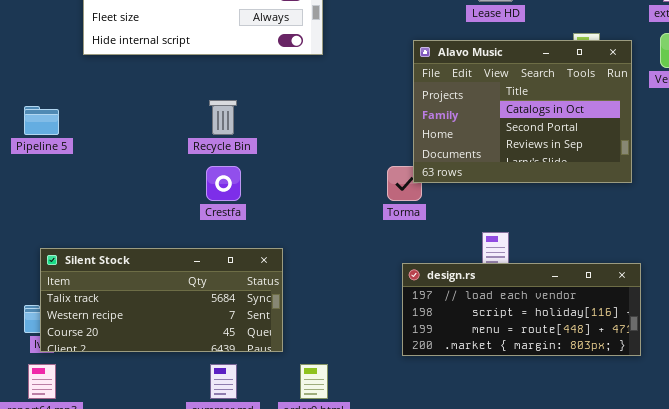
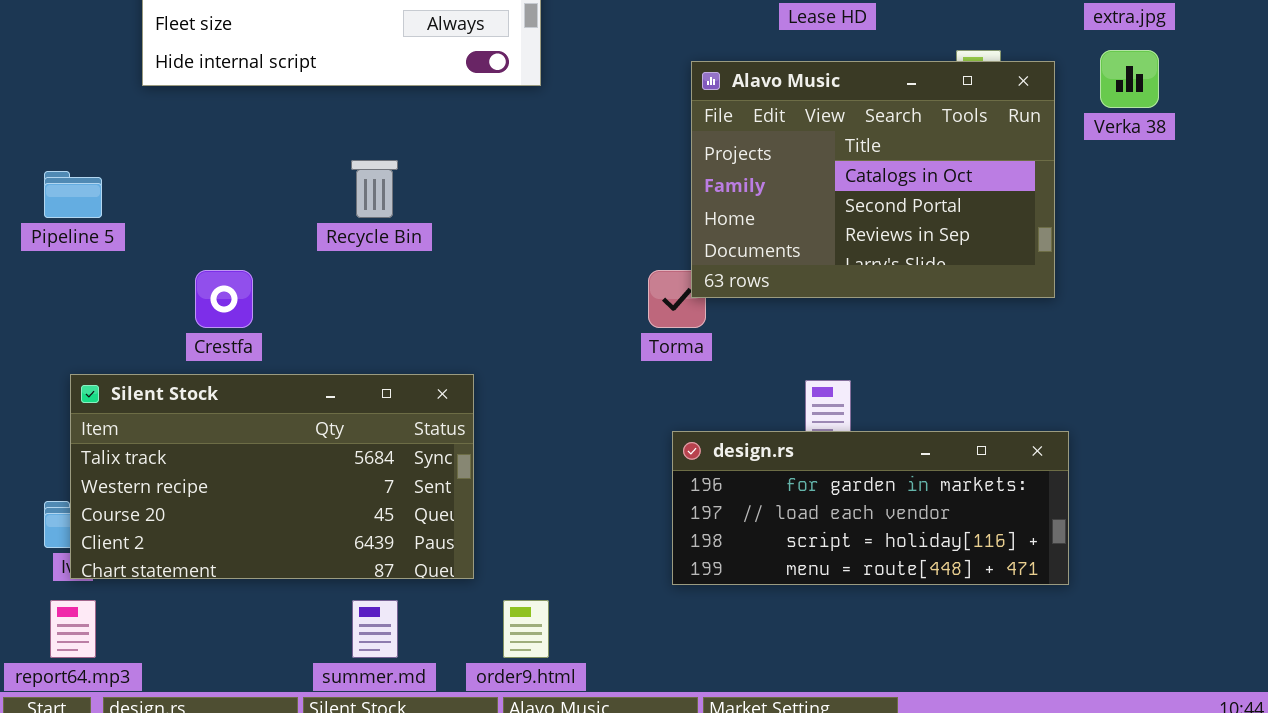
Crestfa: [206,166,241,201] -> [195,270,253,328], moved
Silent Stock: [40,248,283,352] -> [70,374,474,579], resized
design.rs: [402,263,641,356] -> [672,431,1069,585], scrolled up 1 row

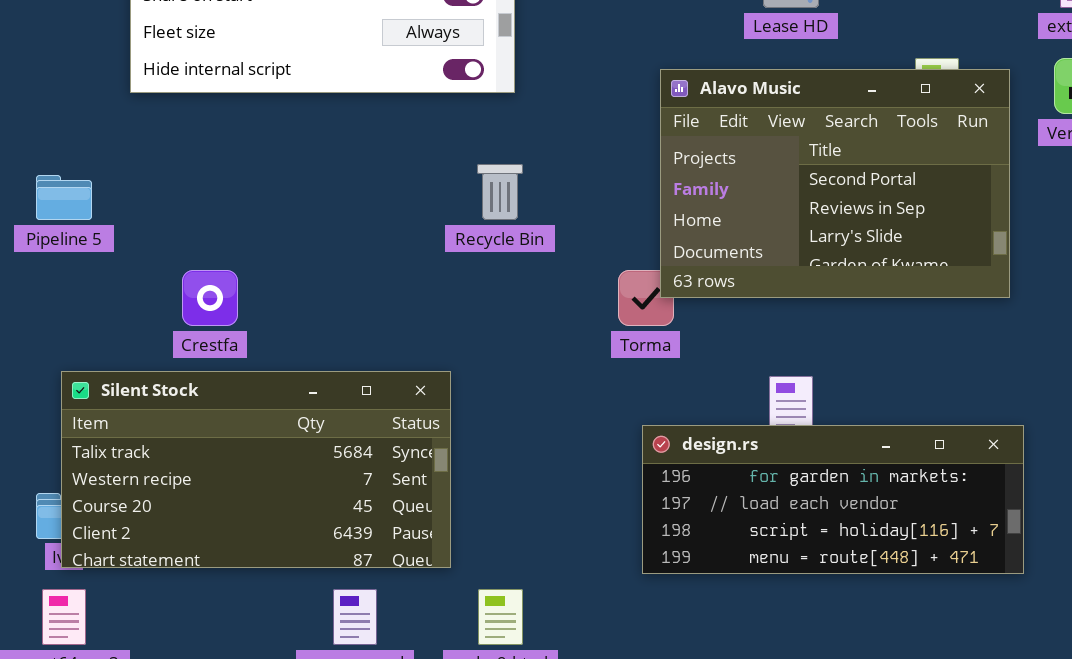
Alavo Music: [691,61,1055,298] -> [660,69,1010,298], scrolled down 1 row
Recycle Bin: [351,160,398,218] -> [477,164,523,220], moved

